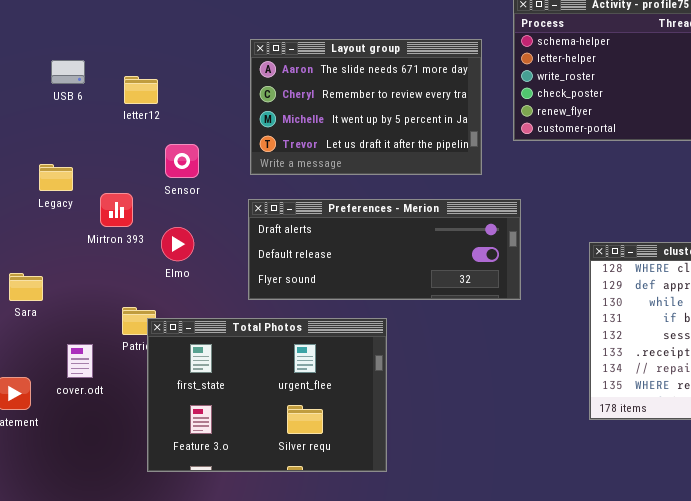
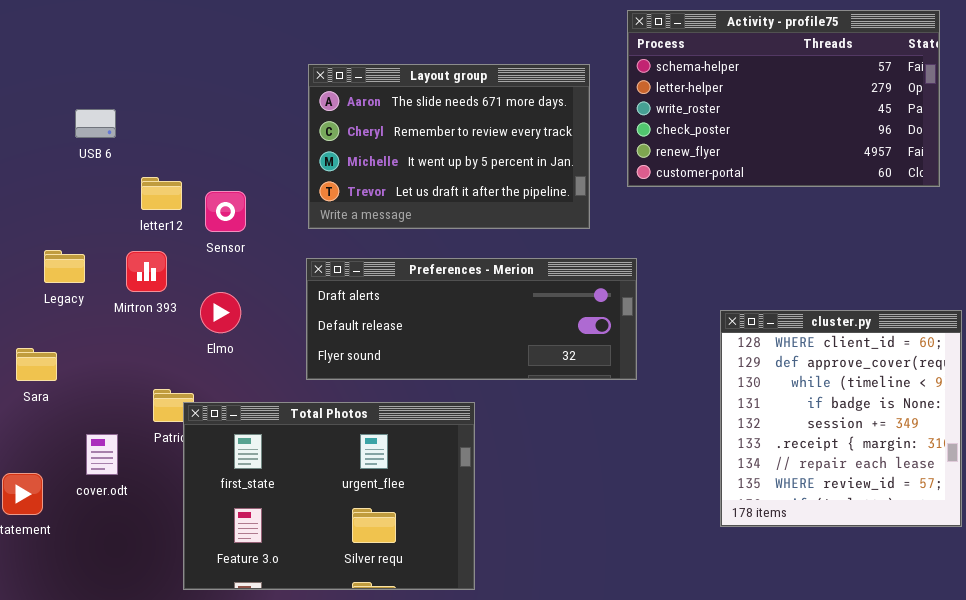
USB 6: [51,60,85,84] -> [75,109,116,138], moved
letter12: [124,76,158,104] -> [141,177,182,210], moved
Legacy: [39,164,73,191] -> [44,250,85,283], moved

